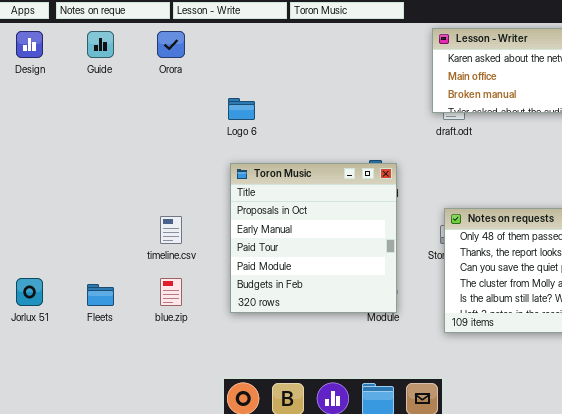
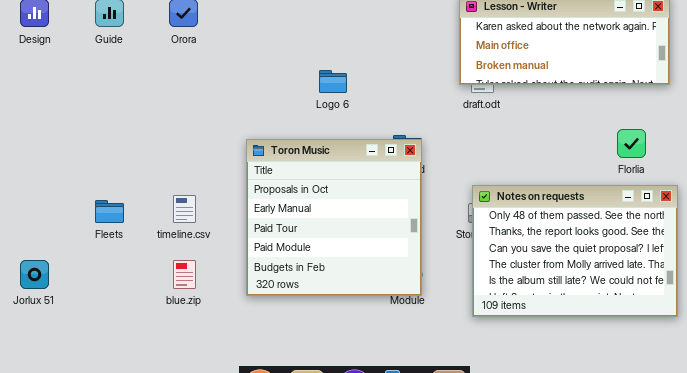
Logo 6: [228,98,255,120] -> [319,70,347,93], moved
Fleets: [87,284,114,306] -> [95,200,124,223], moved

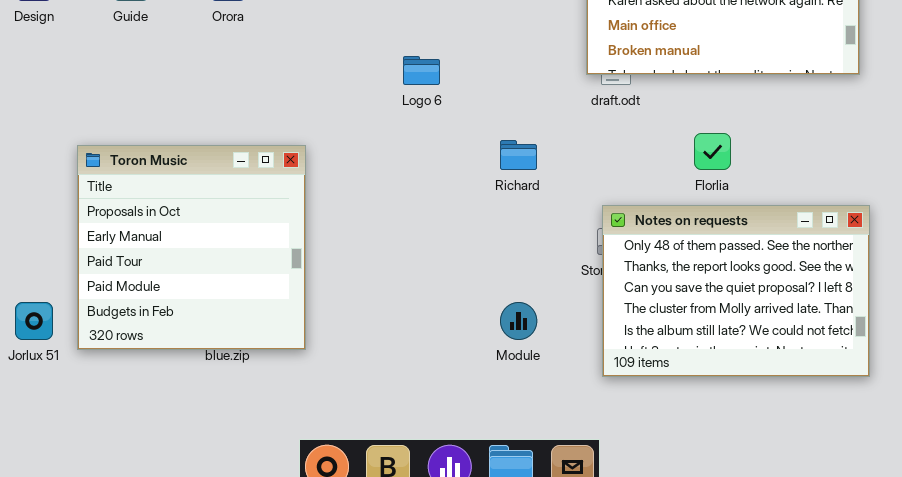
Florlia: [617,129,646,158] -> [694,133,731,170], moved
Toron Music: [246,139,422,296] -> [77,145,306,350], moved

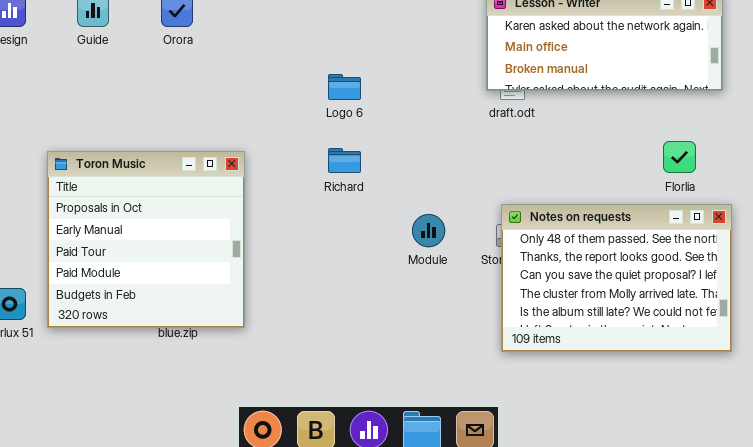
Florlia: [694,133,731,170] -> [663,141,696,173], moved
Richard: [500,140,537,170] -> [328,148,361,173], moved
Module: [500,302,537,340] -> [412,214,445,247], moved

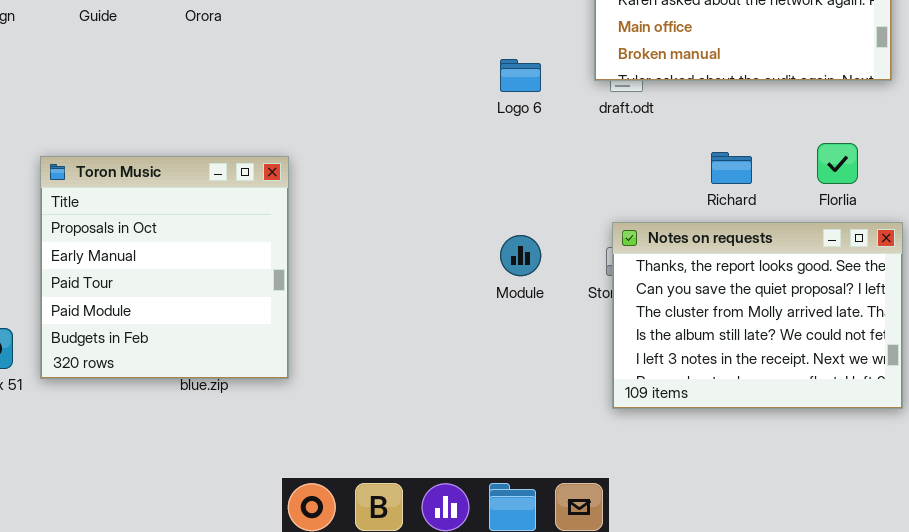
Logo 6: [328,74,361,100] -> [500,59,541,92], moved
Richard: [328,148,361,173] -> [711,152,752,184], moved
Notes on requests: [501,204,732,352] -> [612,222,903,409], scrolled down 1 row

